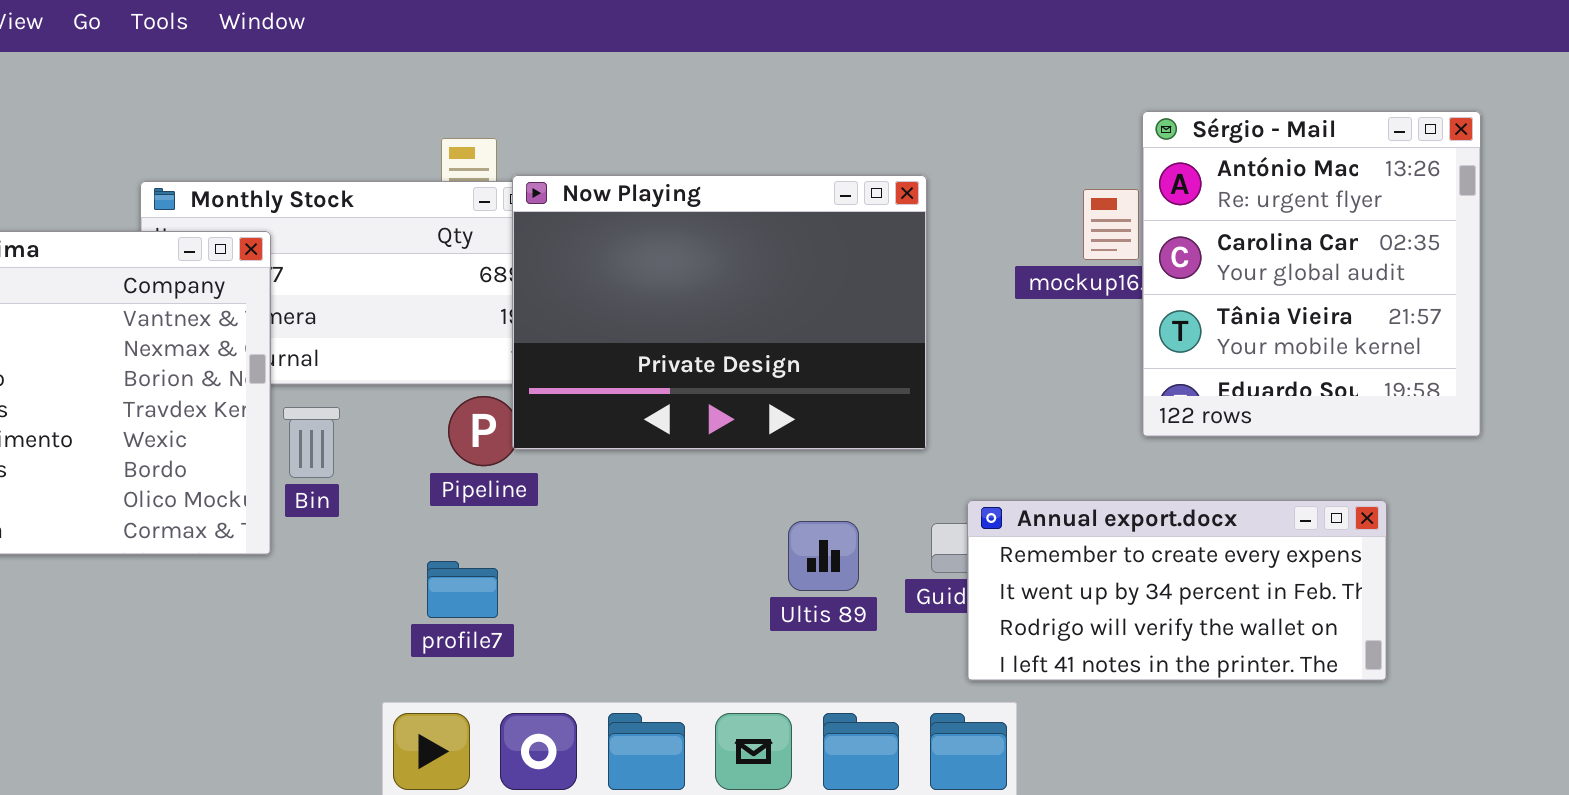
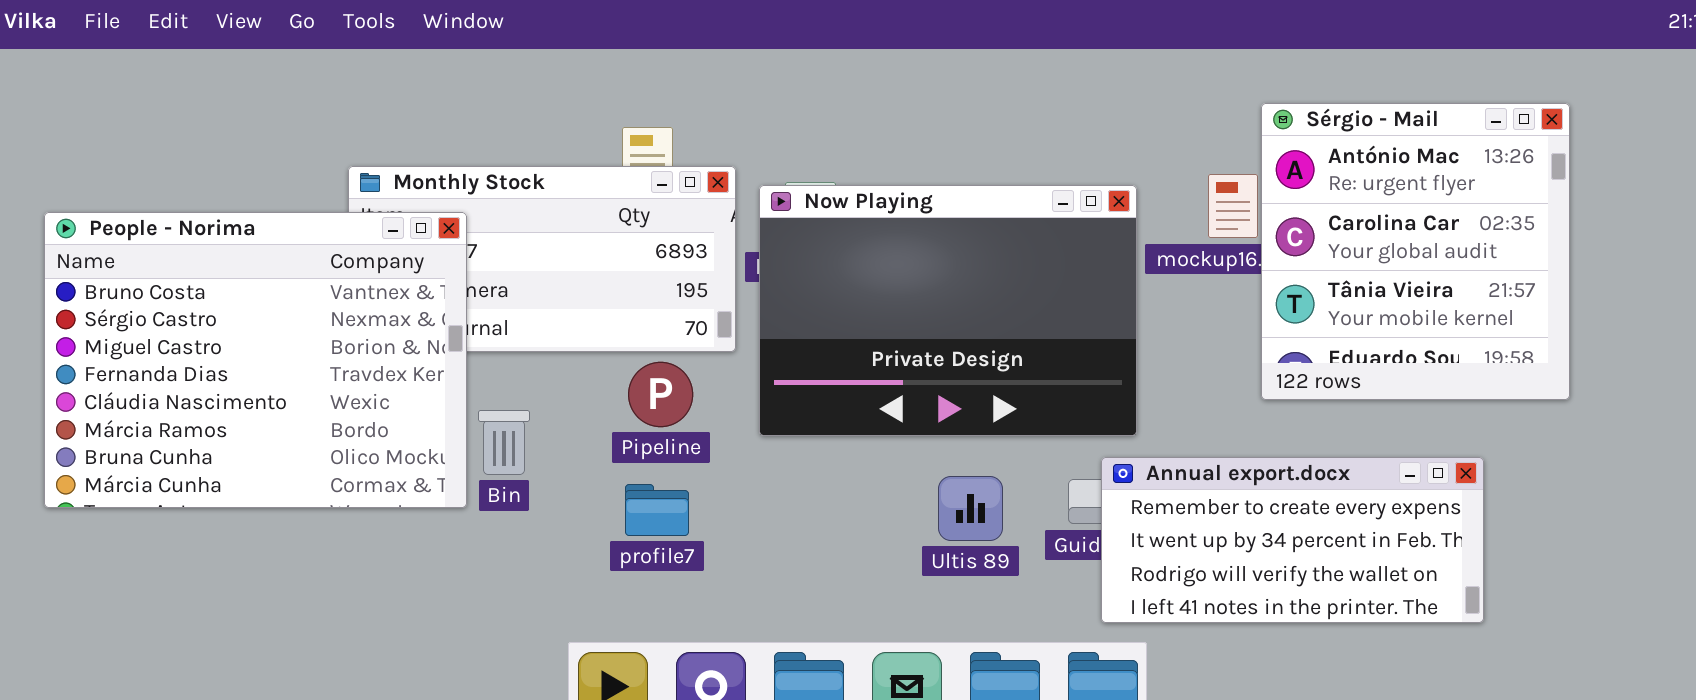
Now Playing: [512,175,927,450] -> [759,185,1137,436], moved
Bin: [283,407,340,478] -> [478,410,530,475], moved
profile7: [427,561,498,618] -> [625,484,689,536], moved

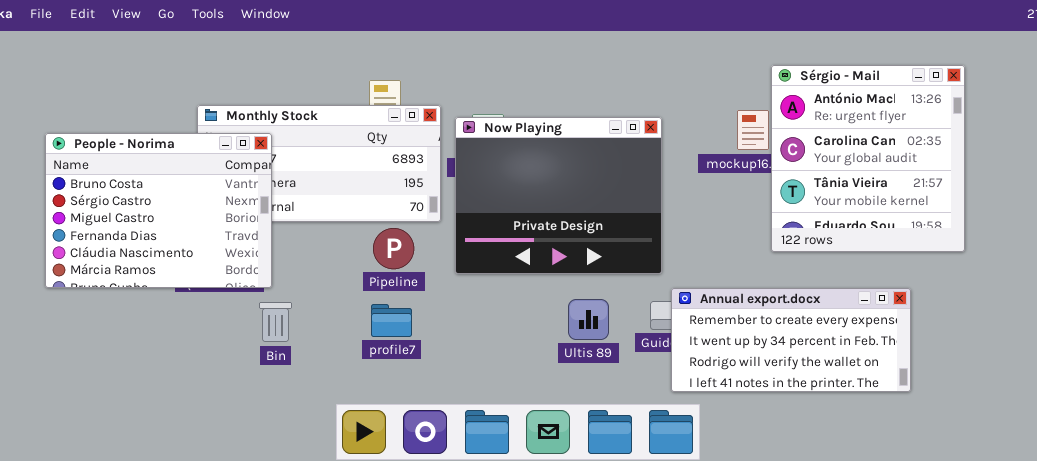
Now Playing: [759,185,1137,436] -> [455,117,662,274], resized
People - Norima: [44,212,467,508] -> [45,133,272,288], resized
Bin: [478,410,530,475] -> [259,302,292,342], moved

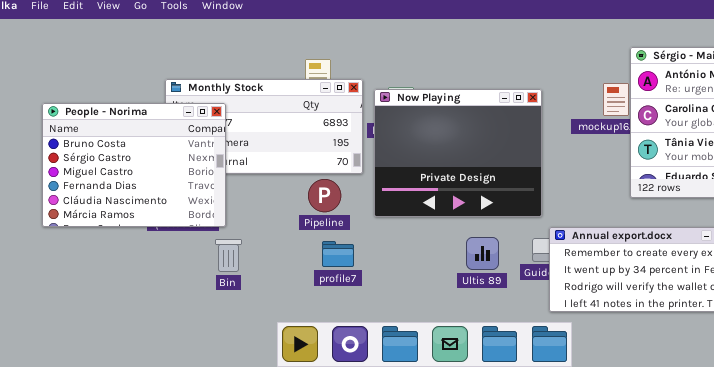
profile7: [371,304,412,337] -> [322,241,354,267], moved

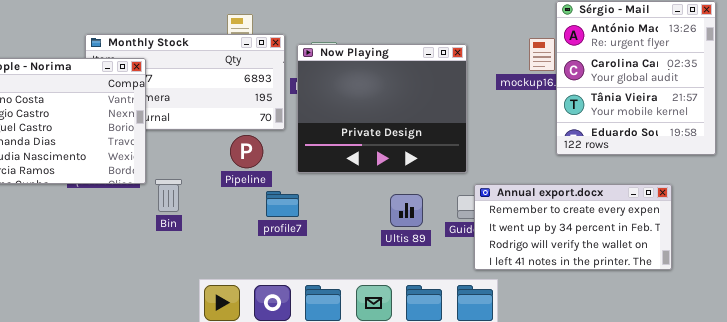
Bin: [215,239,242,272] -> [155,179,182,212], moved
profile7: [322,241,354,267] -> [266,191,299,217], moved

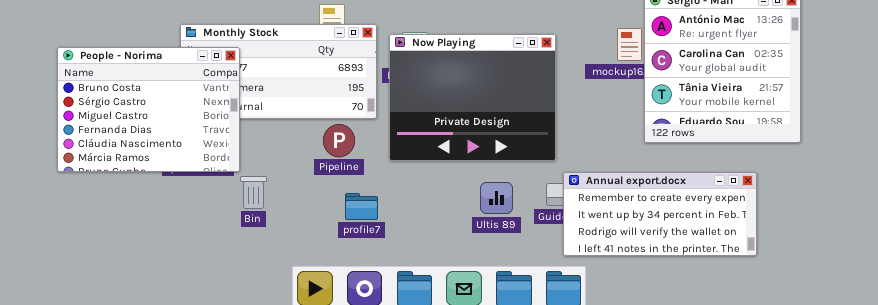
Bin: [155,179,182,212] -> [240,176,267,209], moved
profile7: [266,191,299,217] -> [345,193,378,220], moved

